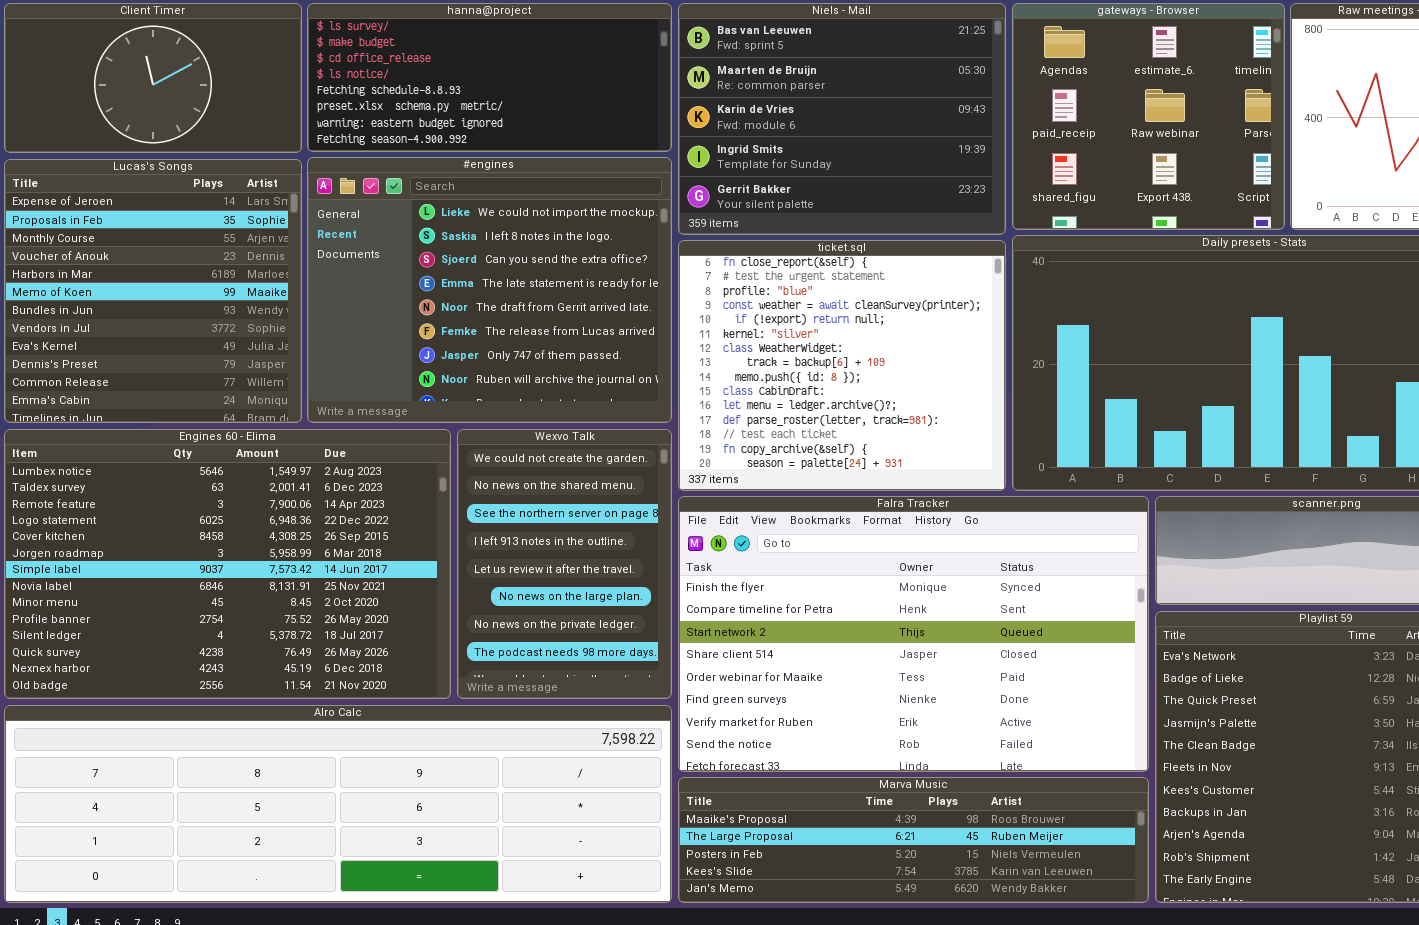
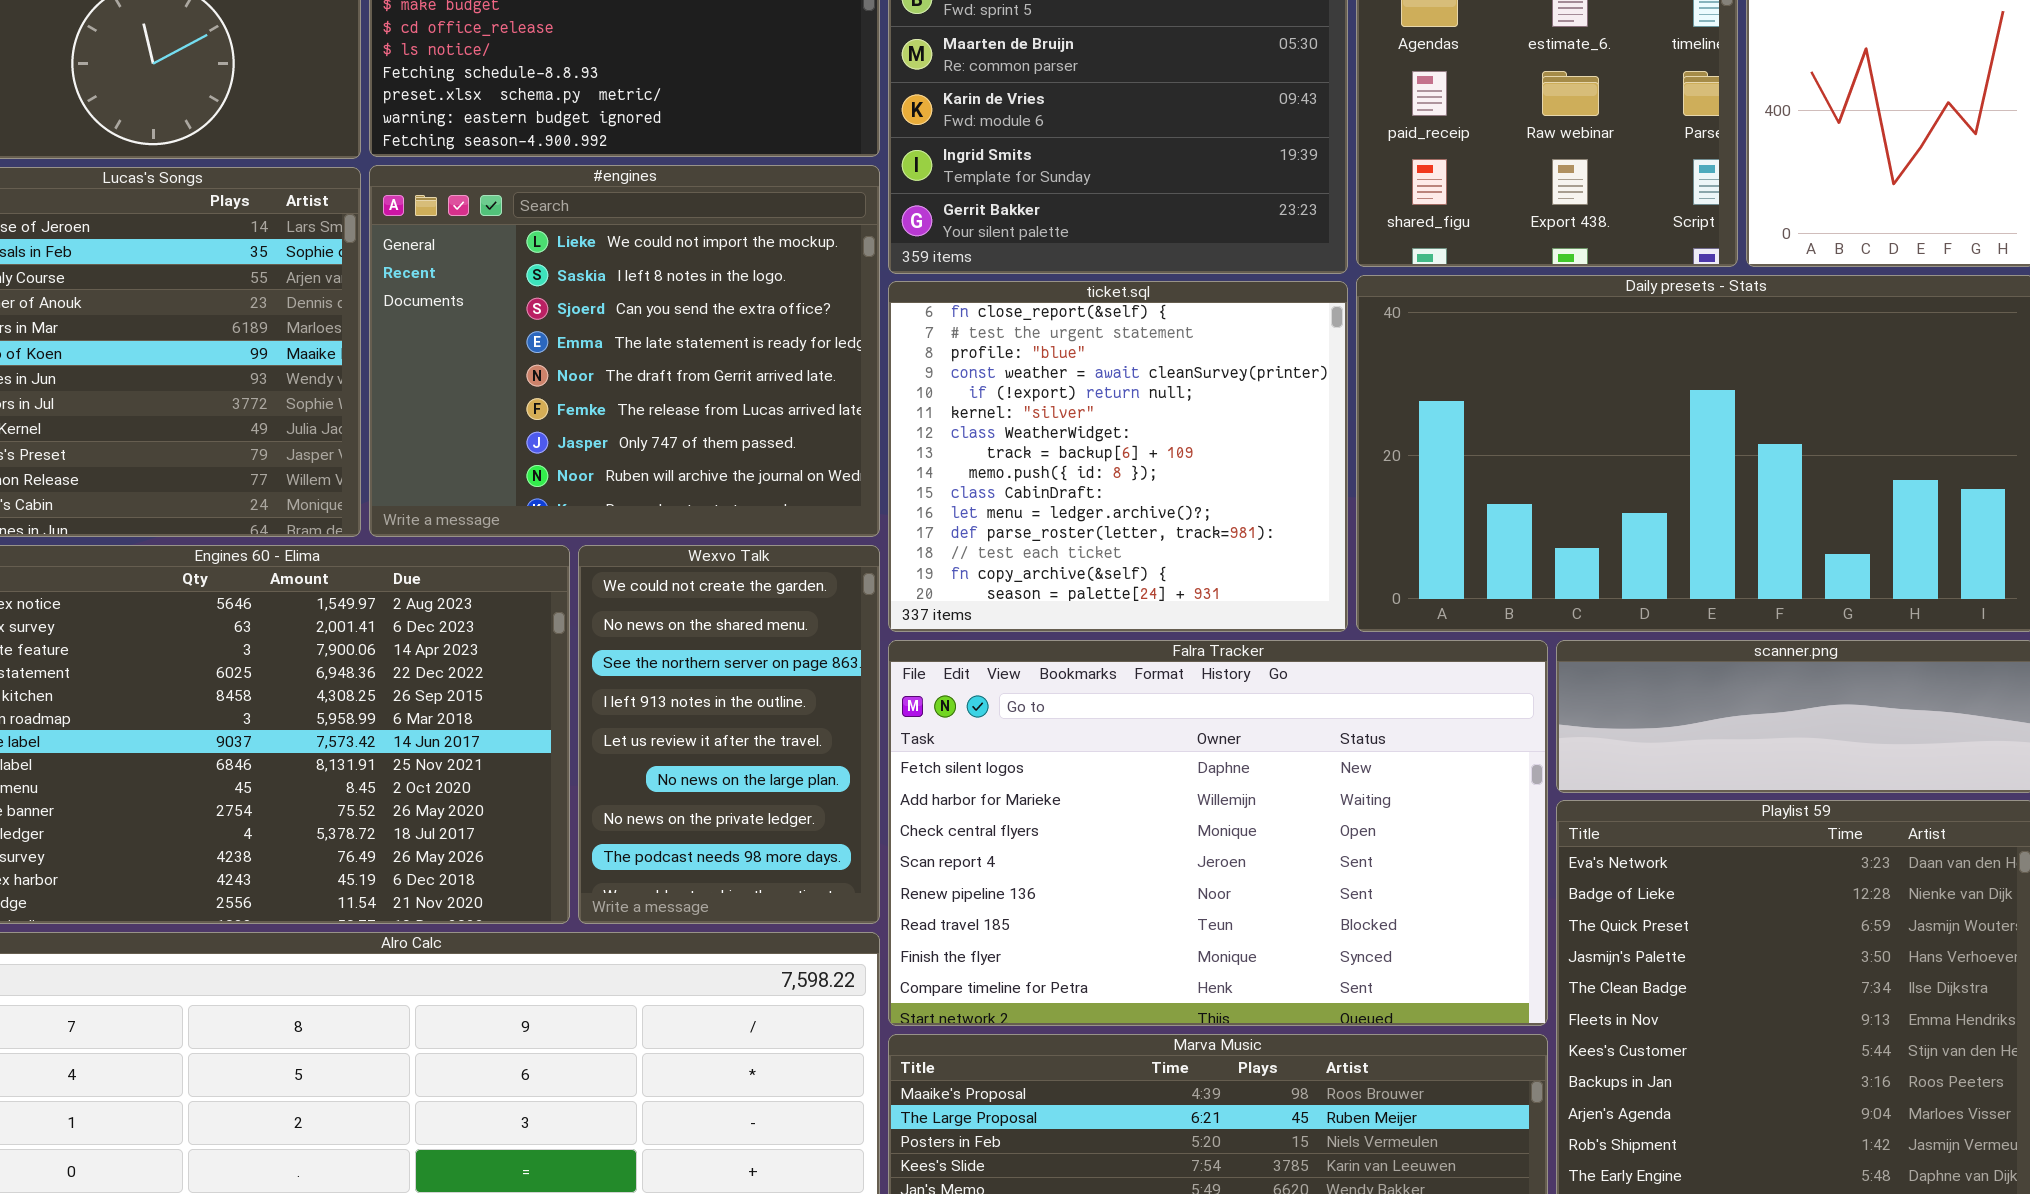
Falra Tracker: [678,496,1149,772] -> [888,640,1548,1026], scrolled up 6 rows

